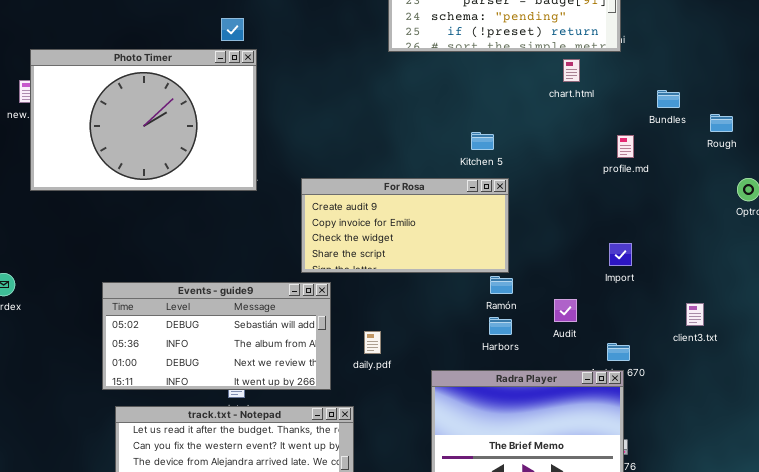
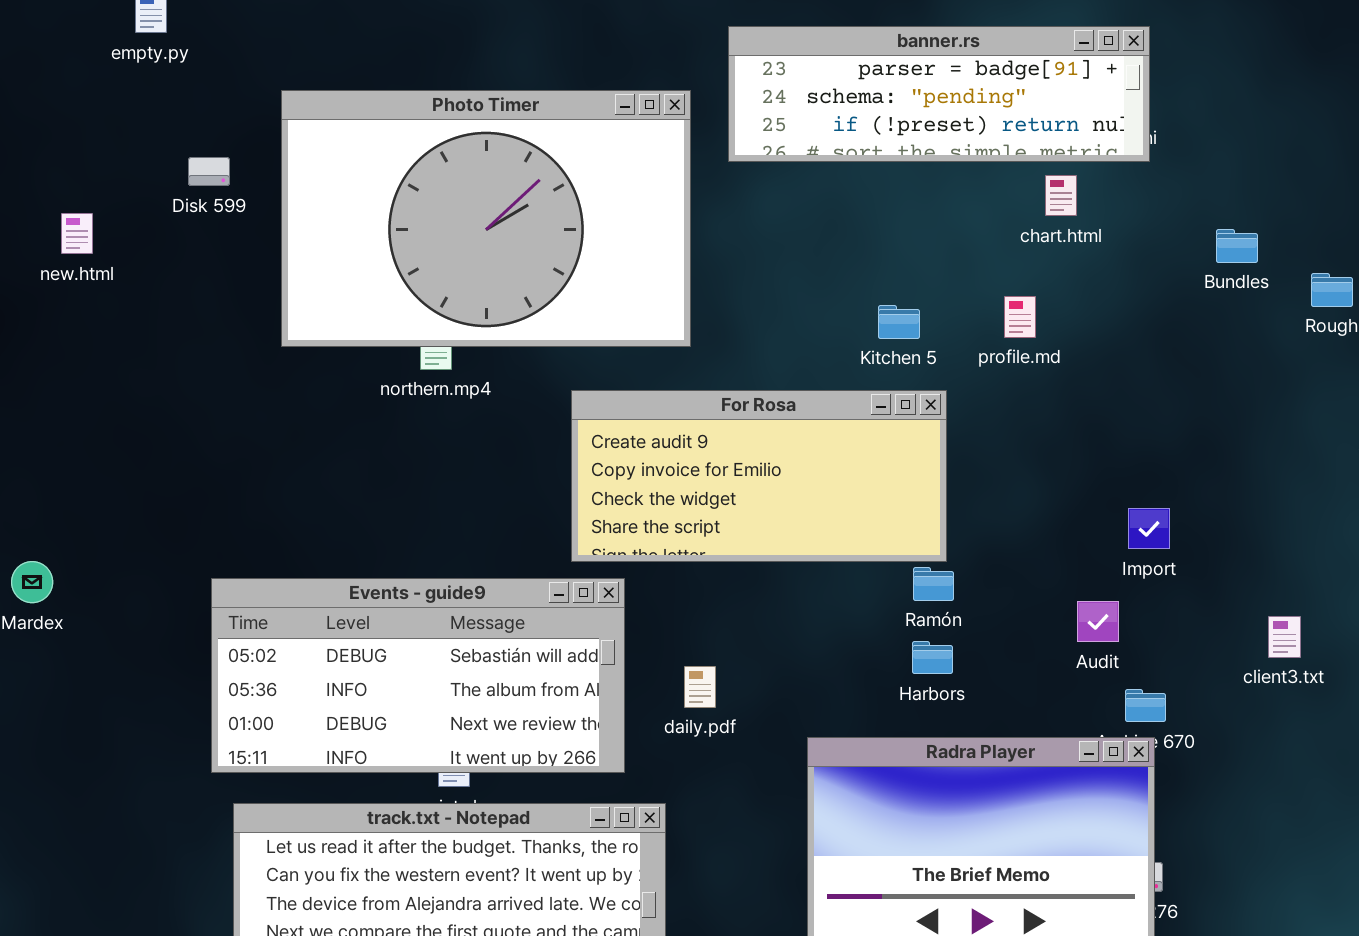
Photo Timer: [30,49,257,191] -> [281,90,691,347], moved
profile.md: [617,135,634,158] -> [1004,296,1036,338], moved
Audit: [554,299,577,322] -> [1077,601,1119,642], moved

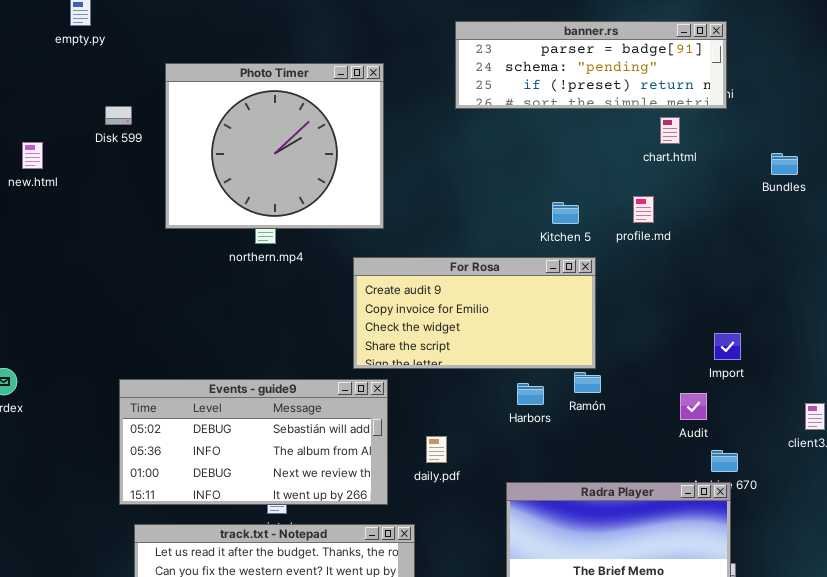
Photo Timer: [281,90,691,347] -> [165,63,384,229], resized
Harbors: [912,641,953,674] -> [517,383,544,405], moved

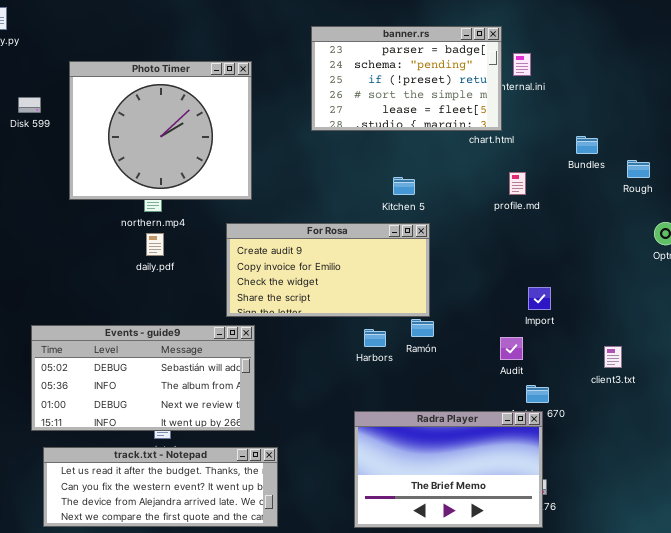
banner.rs: [455,21,727,109] -> [311,26,502,131], resized
profile.md: [633,196,654,223] -> [509,172,526,195], moved
daily.pdf: [426,436,447,463] -> [146,233,164,256], moved

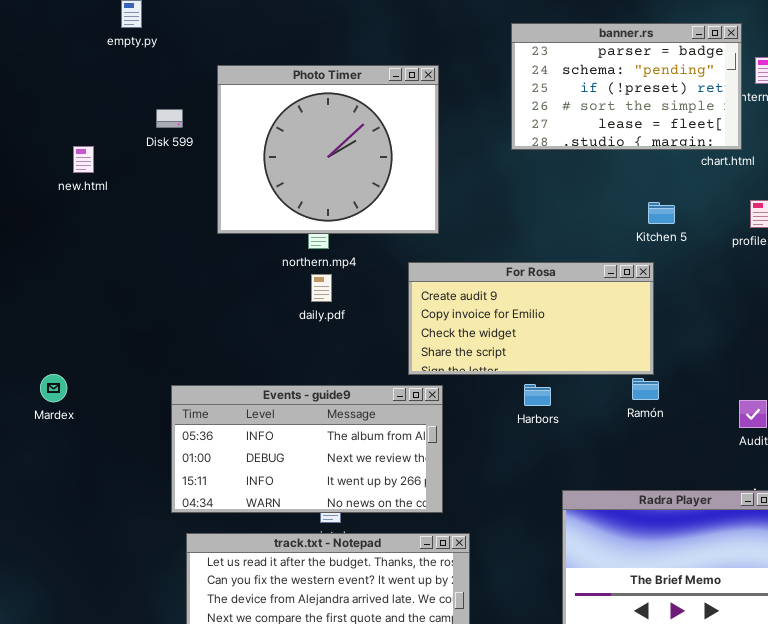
Kitchen 5: [393,177,415,195] -> [648,202,675,224], moved
Events - guide9: [31,325,255,431] -> [171,385,443,513], scrolled down 1 row
Harbors: [364,329,386,347] -> [524,384,551,406], moved

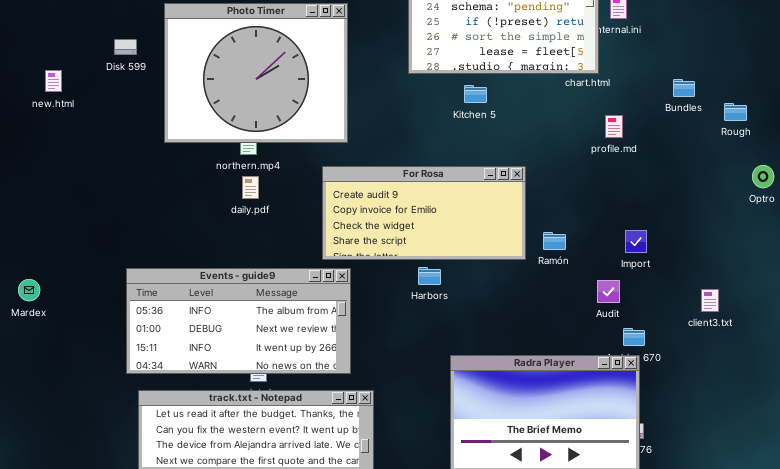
Kitchen 5: [648,202,675,224] -> [464,85,487,103], moved
Mardex: [40,374,67,402] -> [18,279,40,301], moved
Ramón: [632,378,659,400] -> [543,232,566,250], moved

